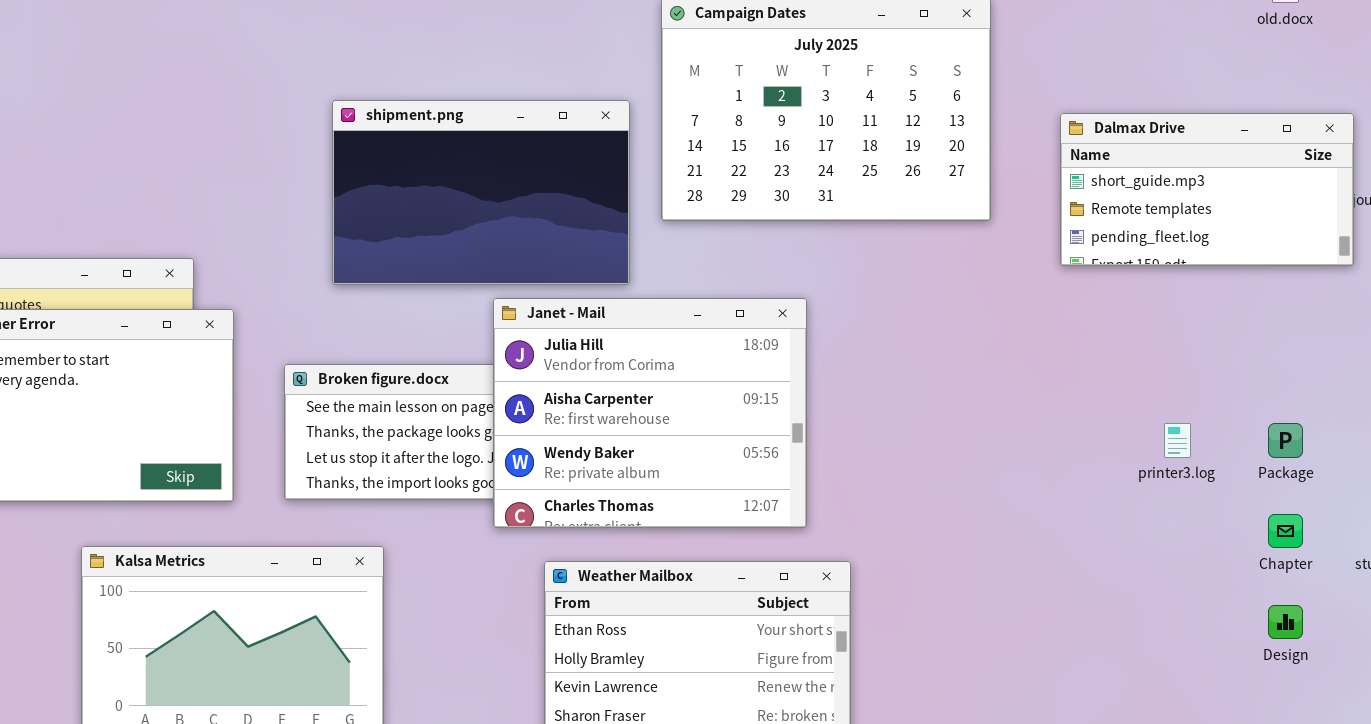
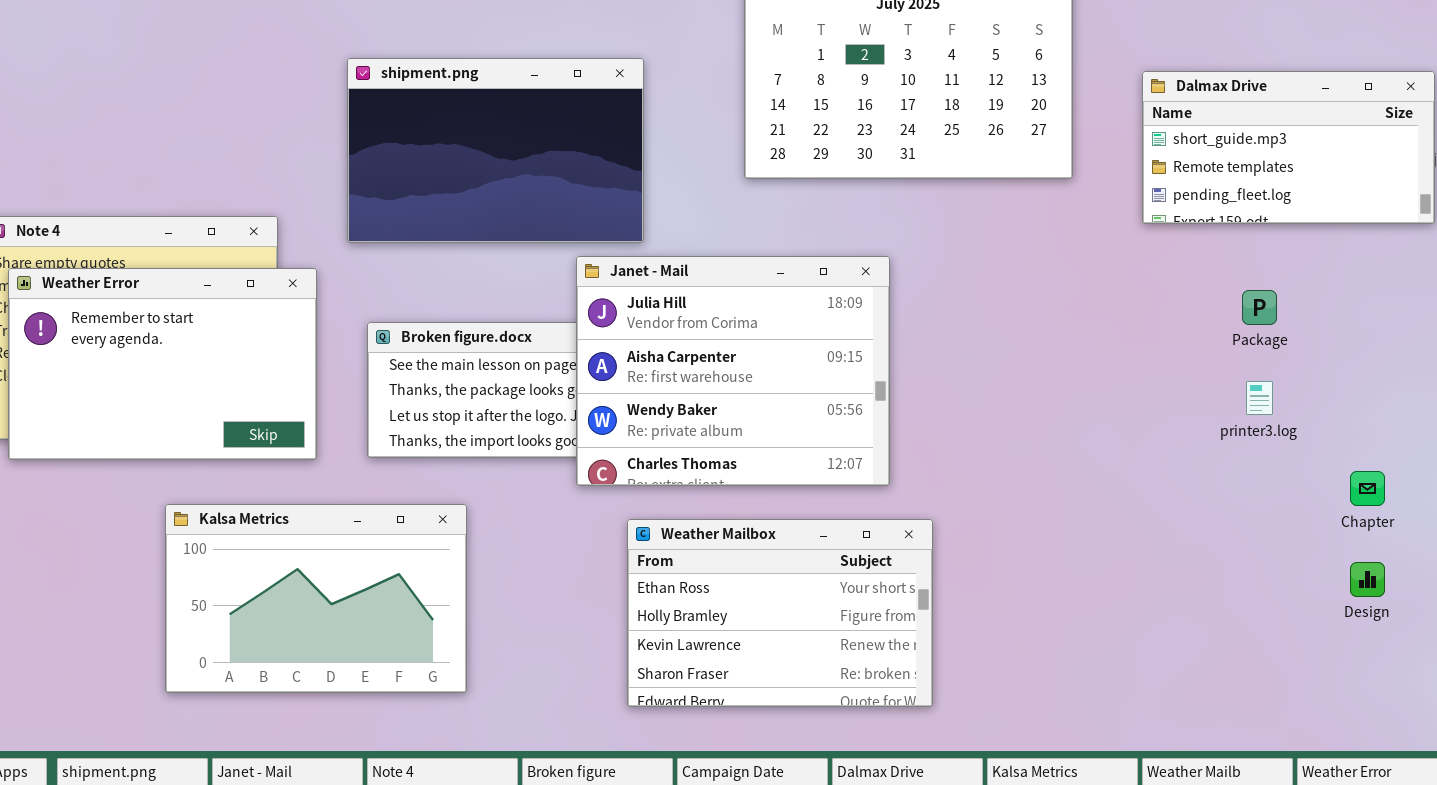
shipment.png: [332,100,630,285] -> [347,58,644,243], moved
Package: [1268,423,1303,458] -> [1242,290,1277,325], moved

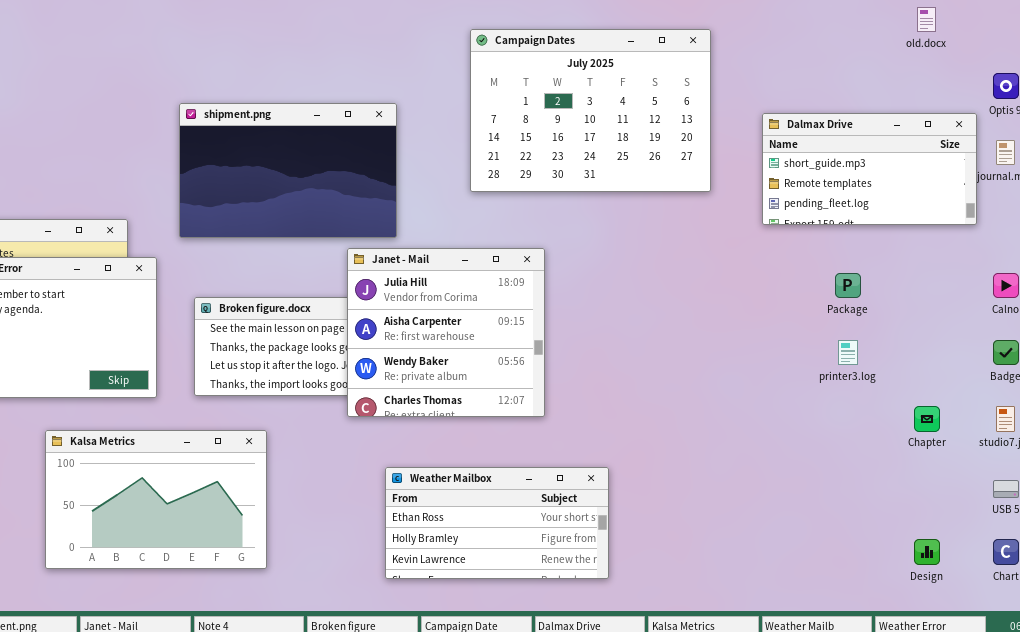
Janet - Mail: [576,256,890,486] -> [347,248,545,417], resized
Weather Mailbox: [627,519,933,707] -> [385,467,609,579], resized
Design: [1350,562,1385,597] -> [914,539,940,565], moved

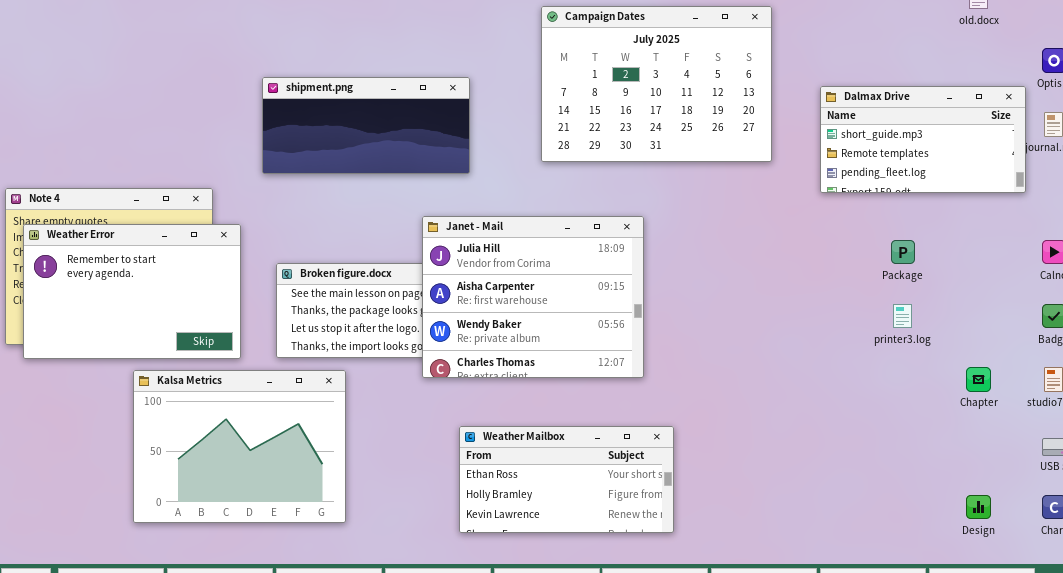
shipment.png: [179,103,397,238] -> [262,77,470,174], resized
Janet - Mail: [347,248,545,417] -> [422,216,644,378], resized
Kalsa Metrics: [45,430,267,569] -> [133,370,346,523], resized

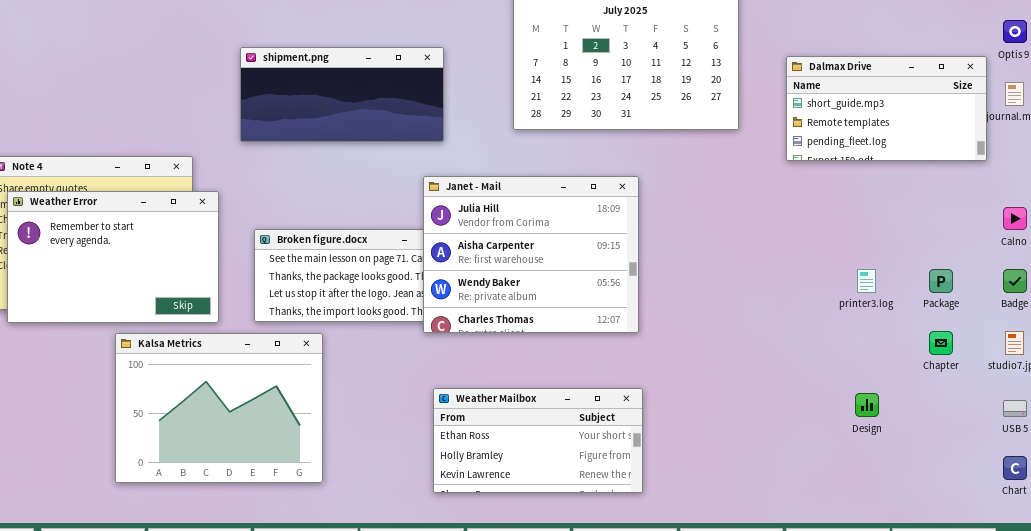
Janet - Mail: [422,216,644,378] -> [423,176,639,333], moved
Package: [891,240,915,264] -> [929,269,953,293], moved
Design: [966,495,991,519] -> [855,393,879,417], moved

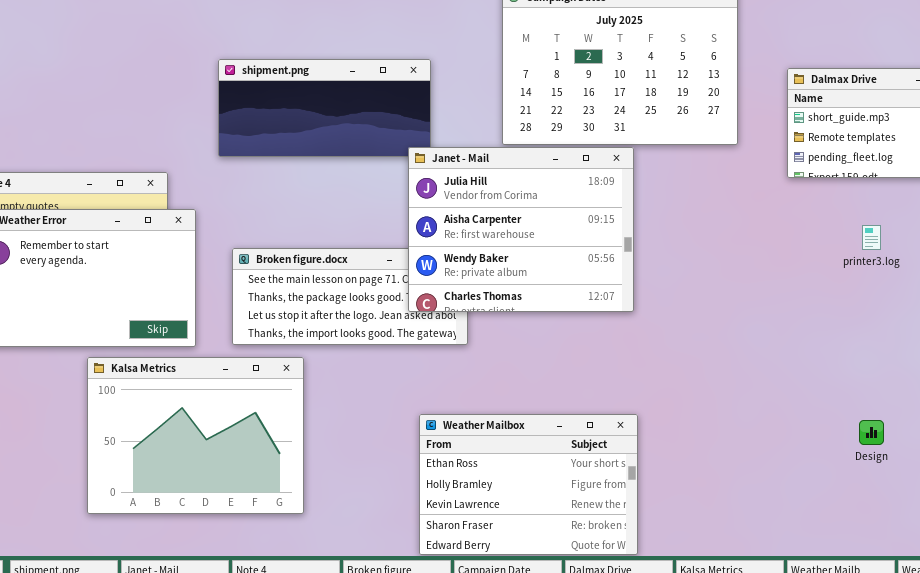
Janet - Mail: [423,176,639,333] -> [408,147,634,312], moved
printer3.log: [857,269,876,293] -> [862,225,881,250], moved
Weather Mailbox: [433,388,643,493] -> [419,414,638,555], resized

